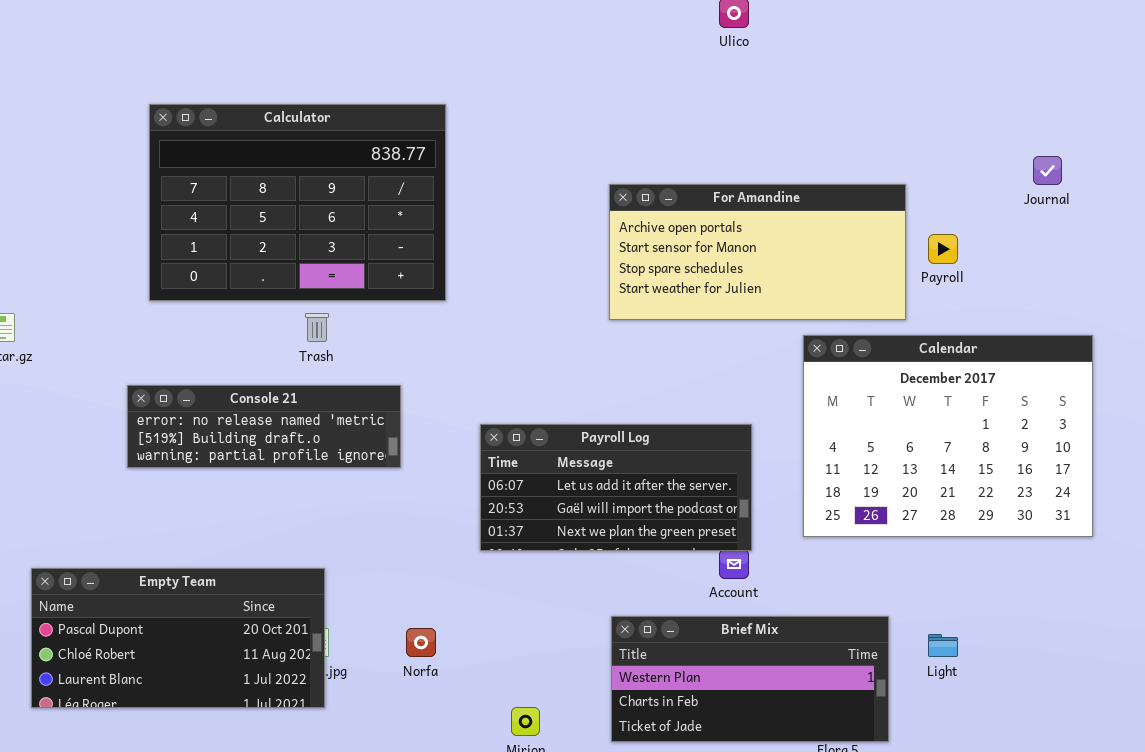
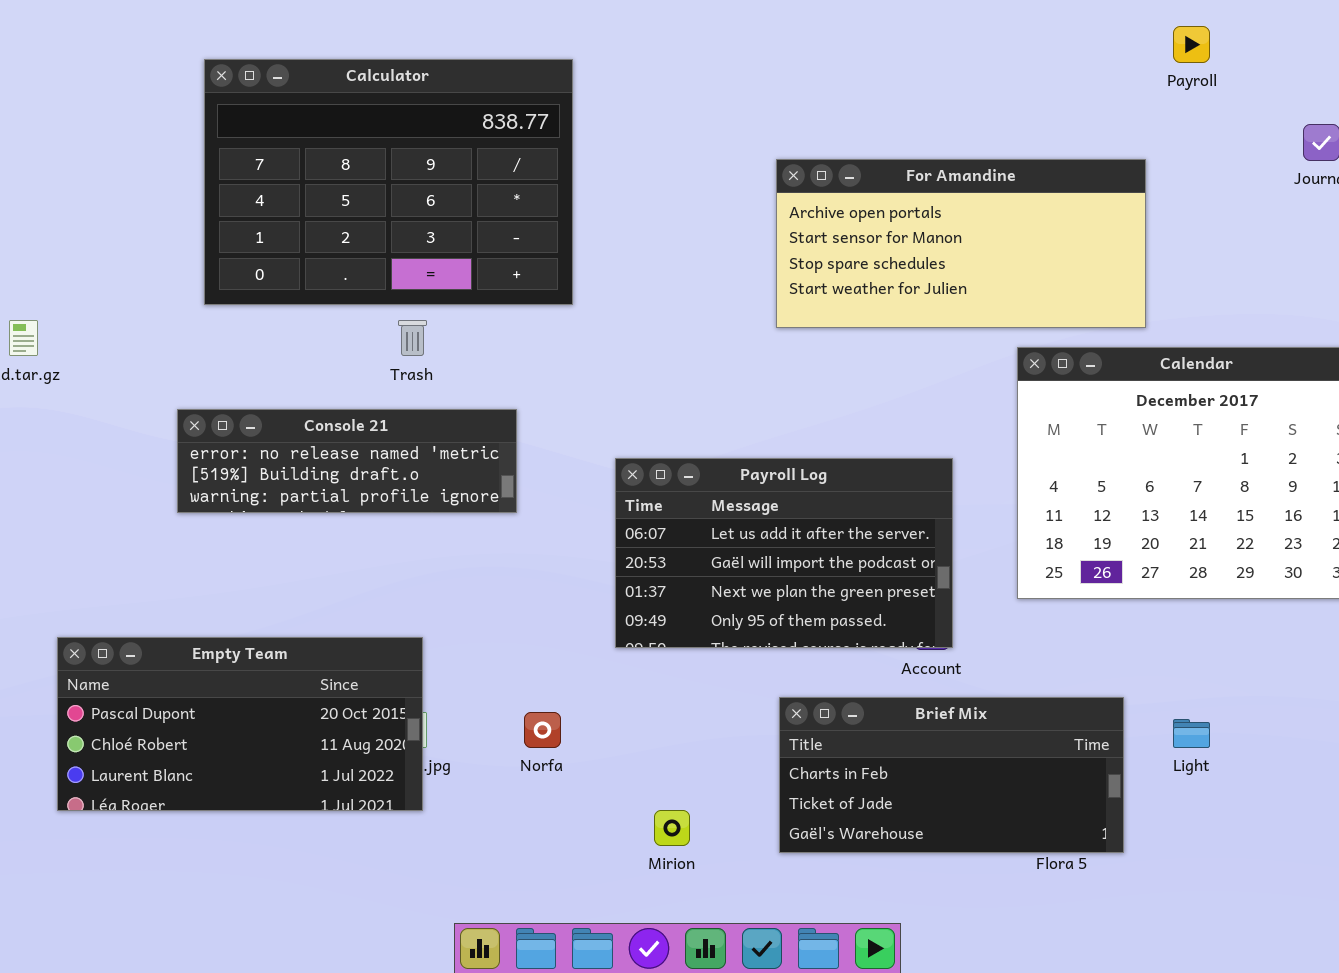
Payroll: [928,234,958,264] -> [1173,26,1210,63], moved
Payroll Log: [480,424,752,551] -> [615,458,953,648], resized
Brief Mix: [611,616,889,742] -> [779,697,1124,853], scrolled down 1 row

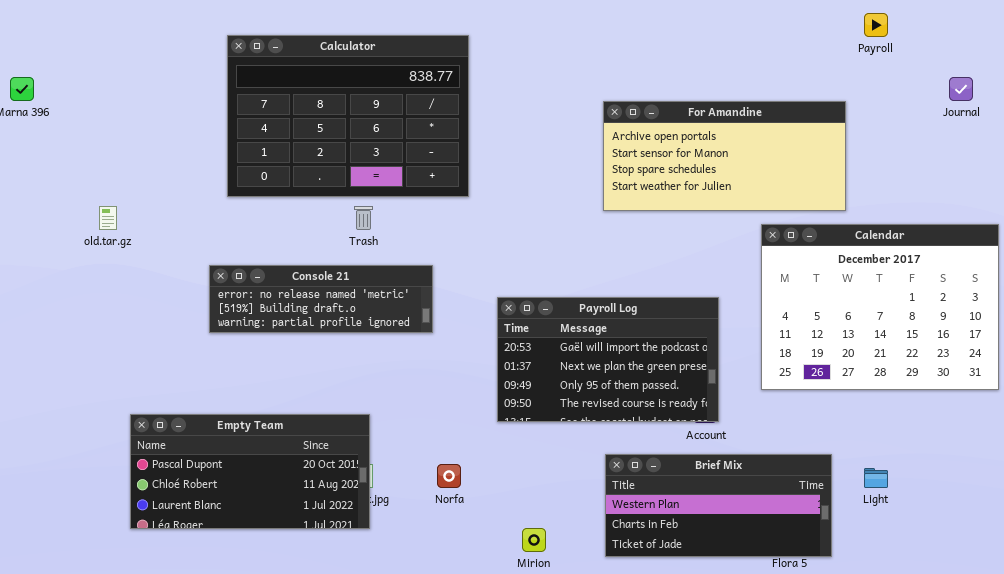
Payroll Log: [615,458,953,648] -> [497,297,719,422], scrolled down 1 row
Brief Mix: [779,697,1124,853] -> [605,454,832,557], scrolled up 1 row

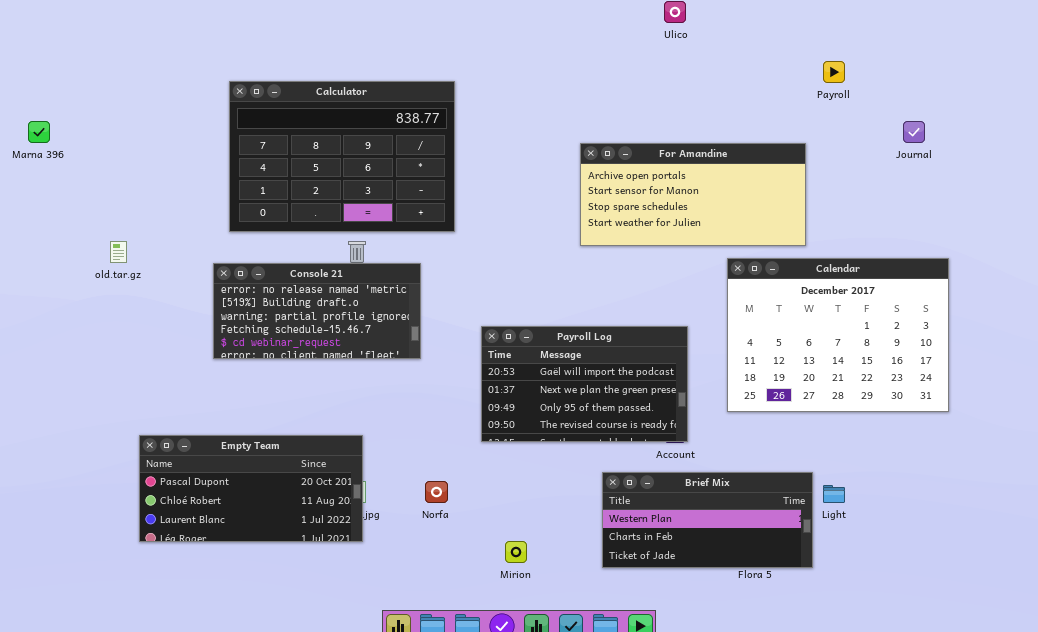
Console 21: [209,265,433,333] -> [213,263,421,359], resized
Brief Mix: [605,454,832,557] -> [602,472,813,568], moved

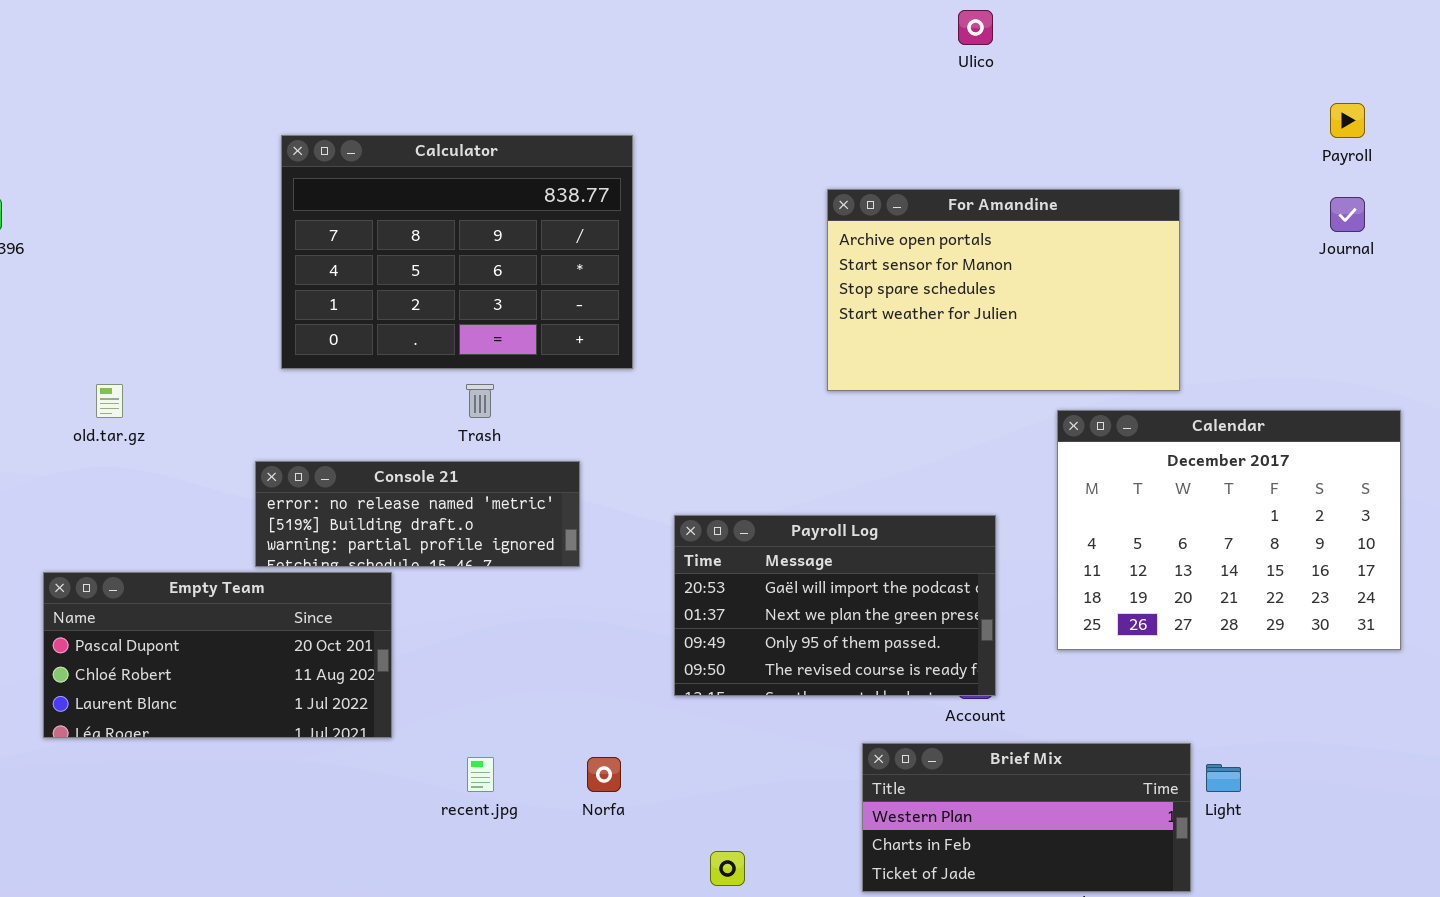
Payroll: [823,61,845,83] -> [1330,103,1365,138], moved
For Amandine: [580,143,806,246] -> [827,189,1180,391], resized
Console 21: [213,263,421,359] -> [255,461,580,567], resized
Empty Team: [139,435,363,542] -> [43,572,392,738], moved

